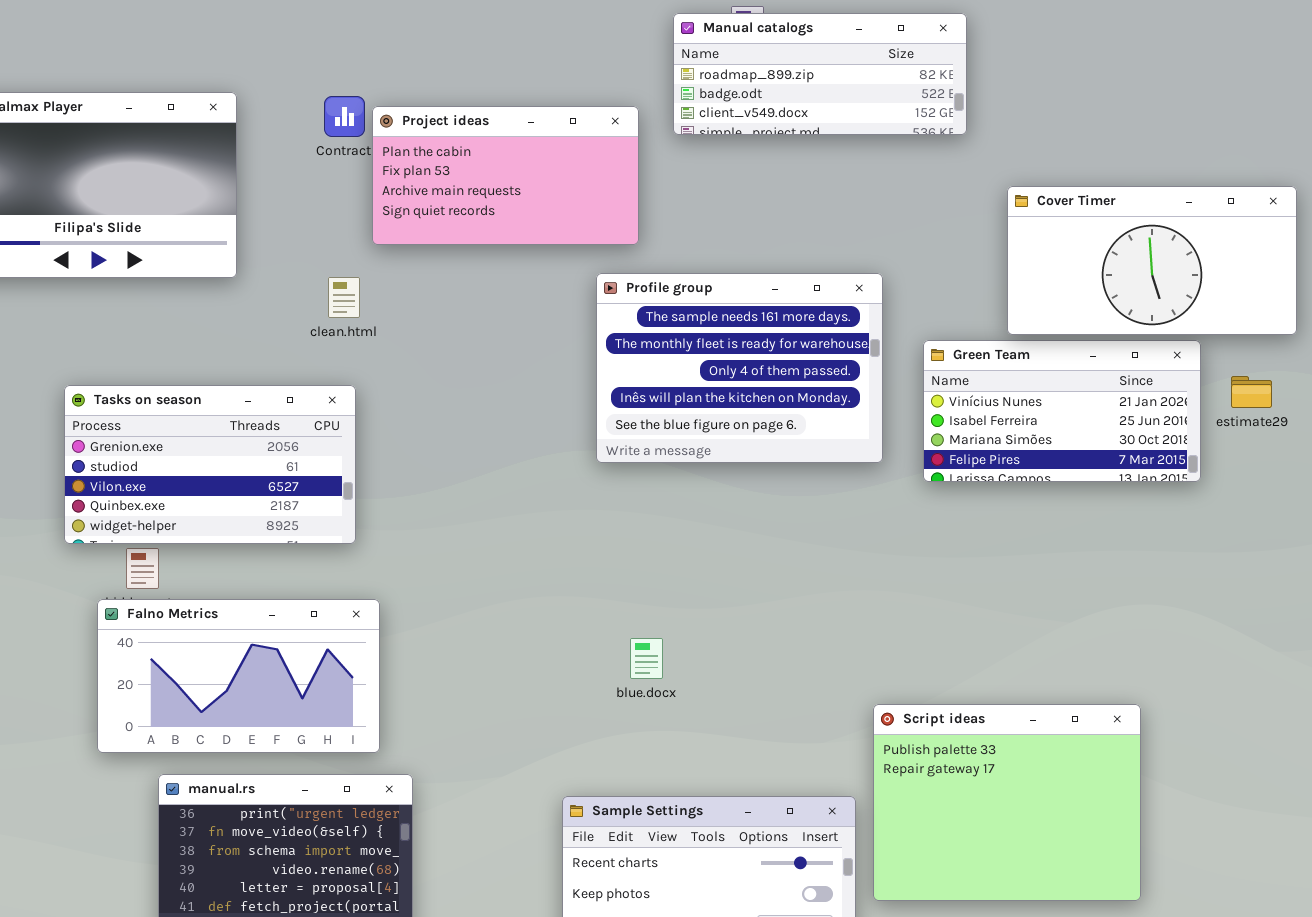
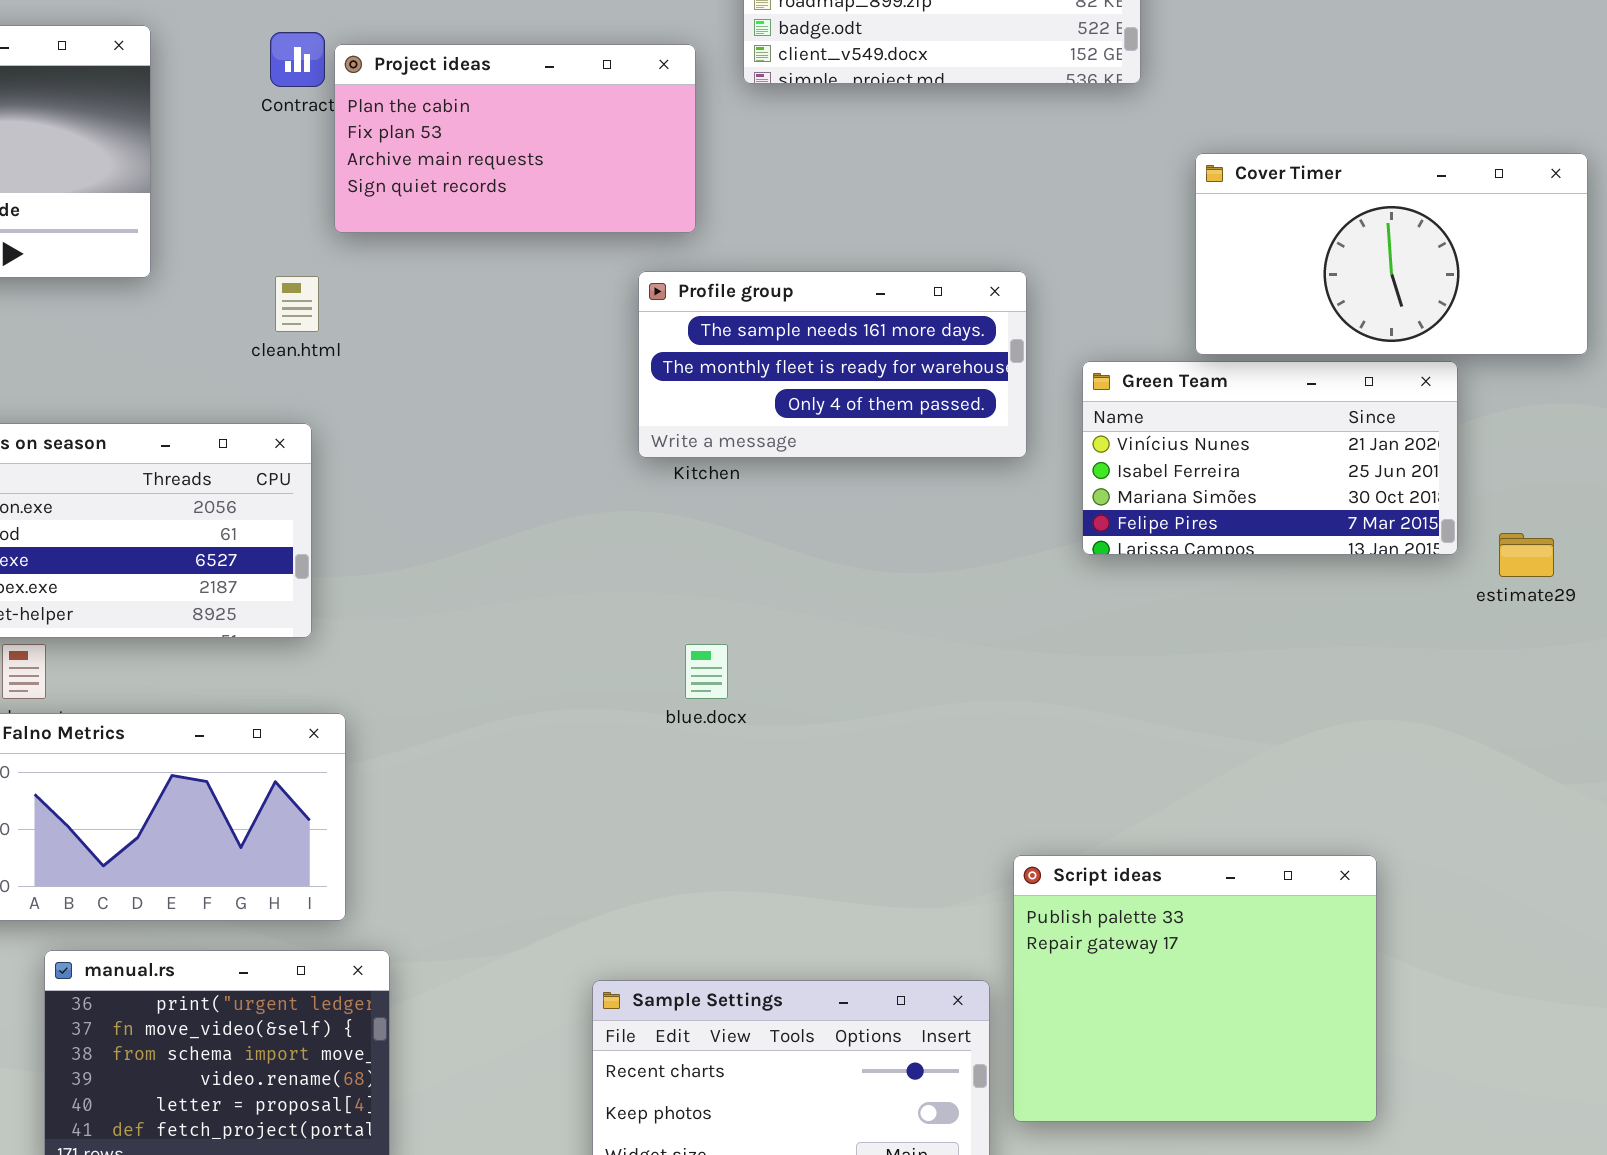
Profile group: [596,273,883,463] -> [638,271,1027,458], resized
estimate29: [1231,376,1272,408] -> [1499,533,1554,577], moved
blue.docx: [630,638,663,679] -> [685,644,728,699], moved

